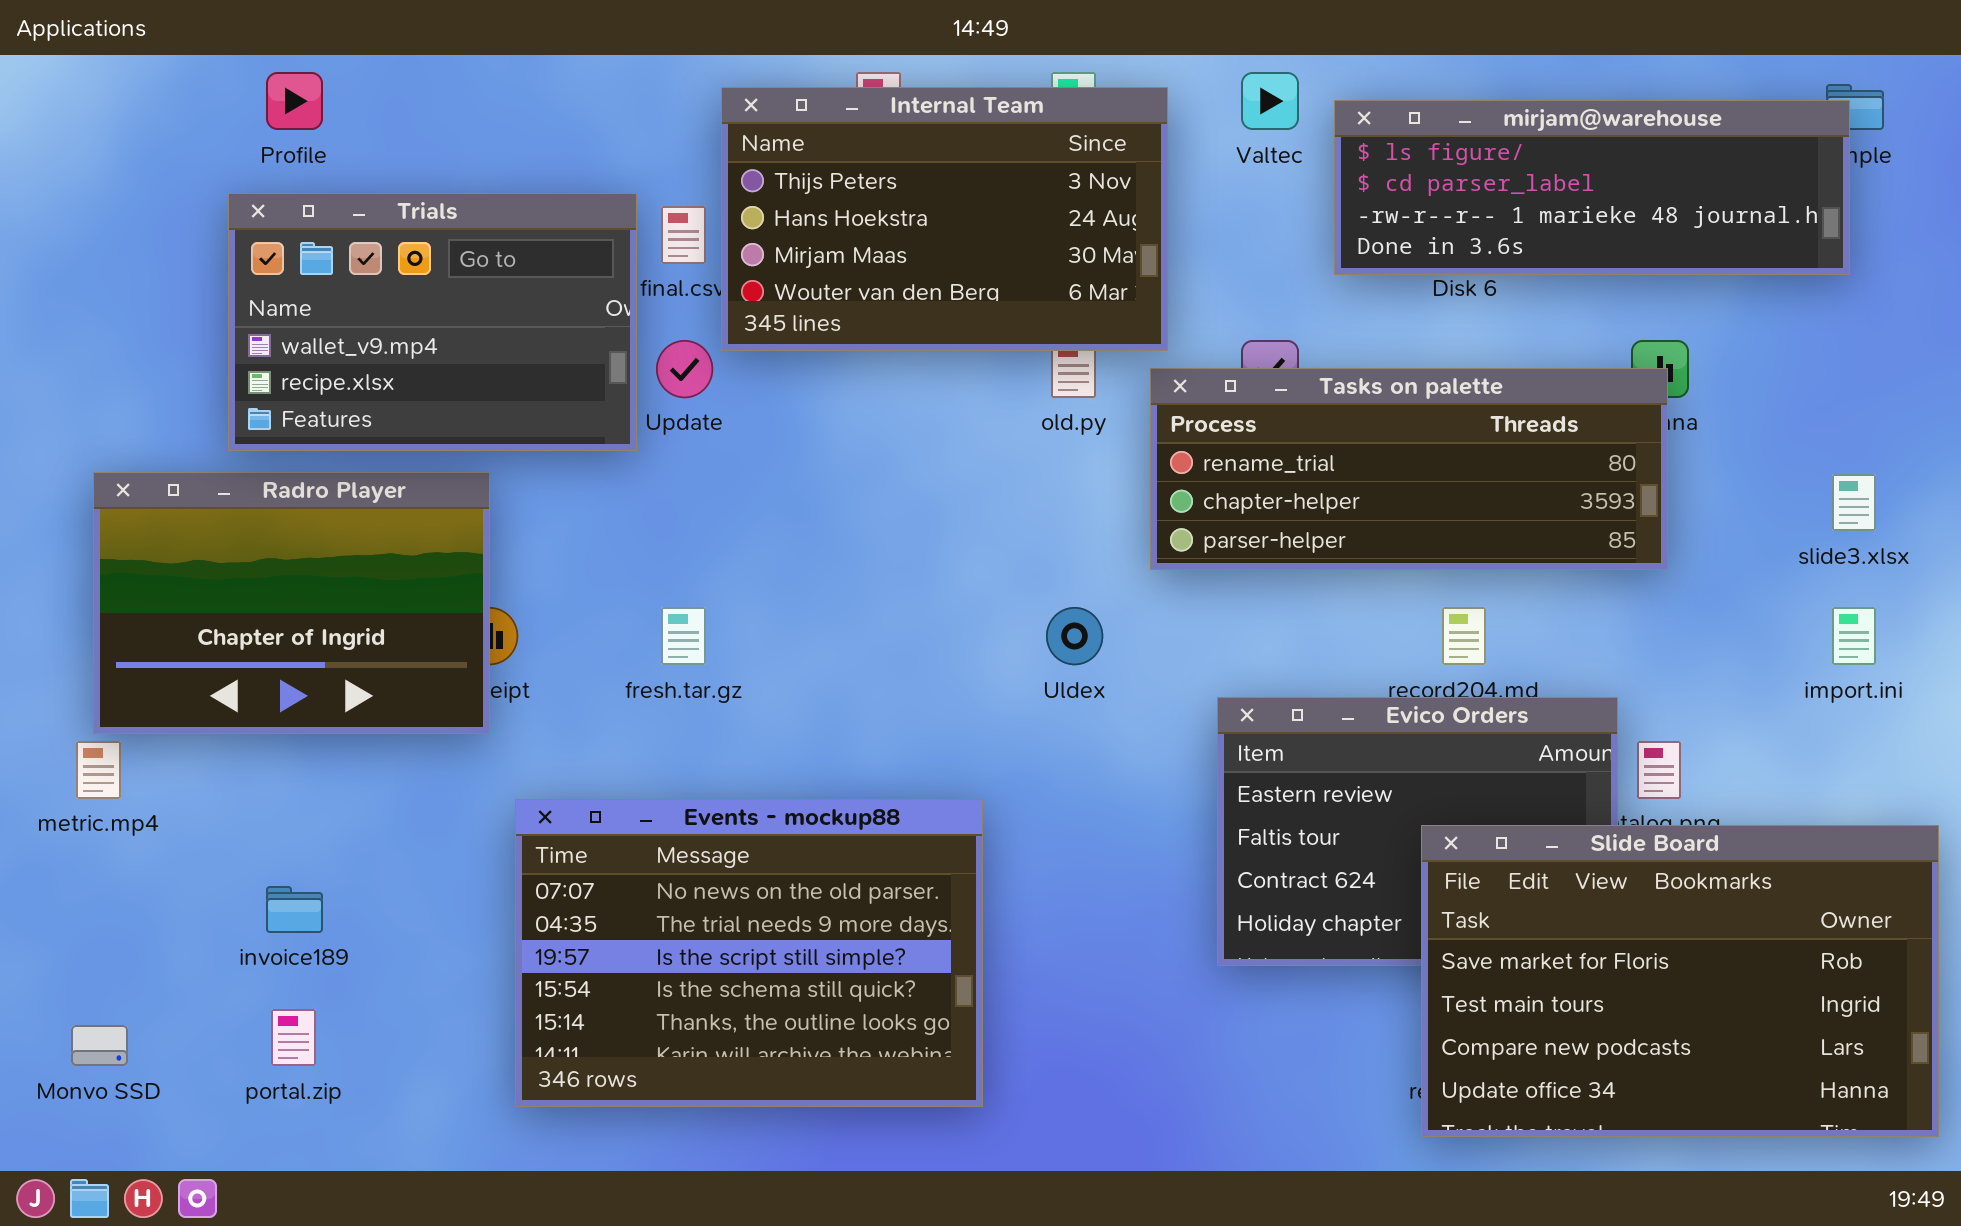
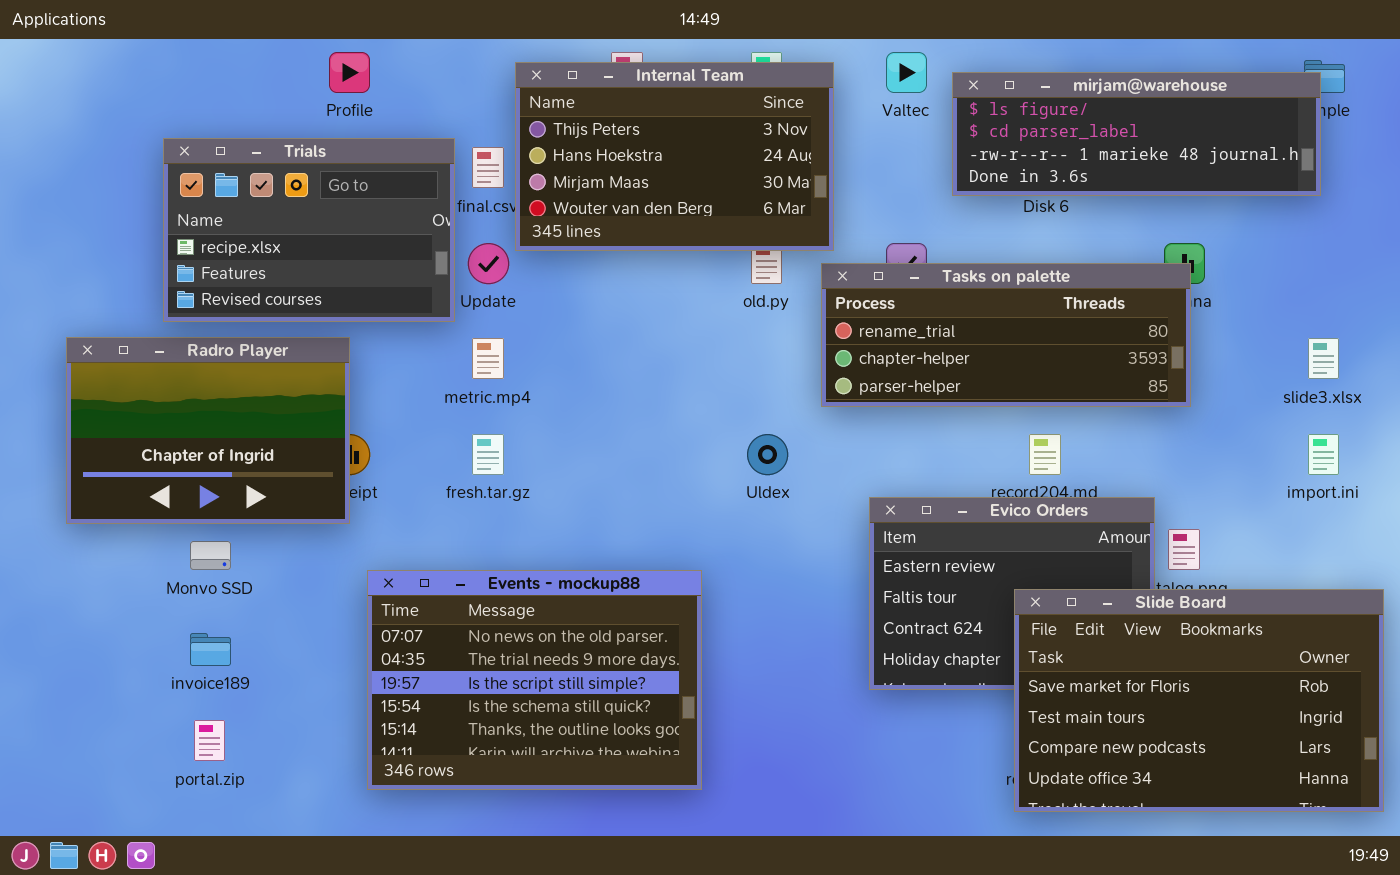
Profile: [266,72,323,130] -> [329,52,370,93], moved
Trials: [228,193,637,451] -> [163,138,455,322], scrolled down 1 row
metric.mp4: [76,741,121,799] -> [472,338,504,379], moved
Monvo SSD: [71,1025,128,1066] -> [190,541,231,570], moved

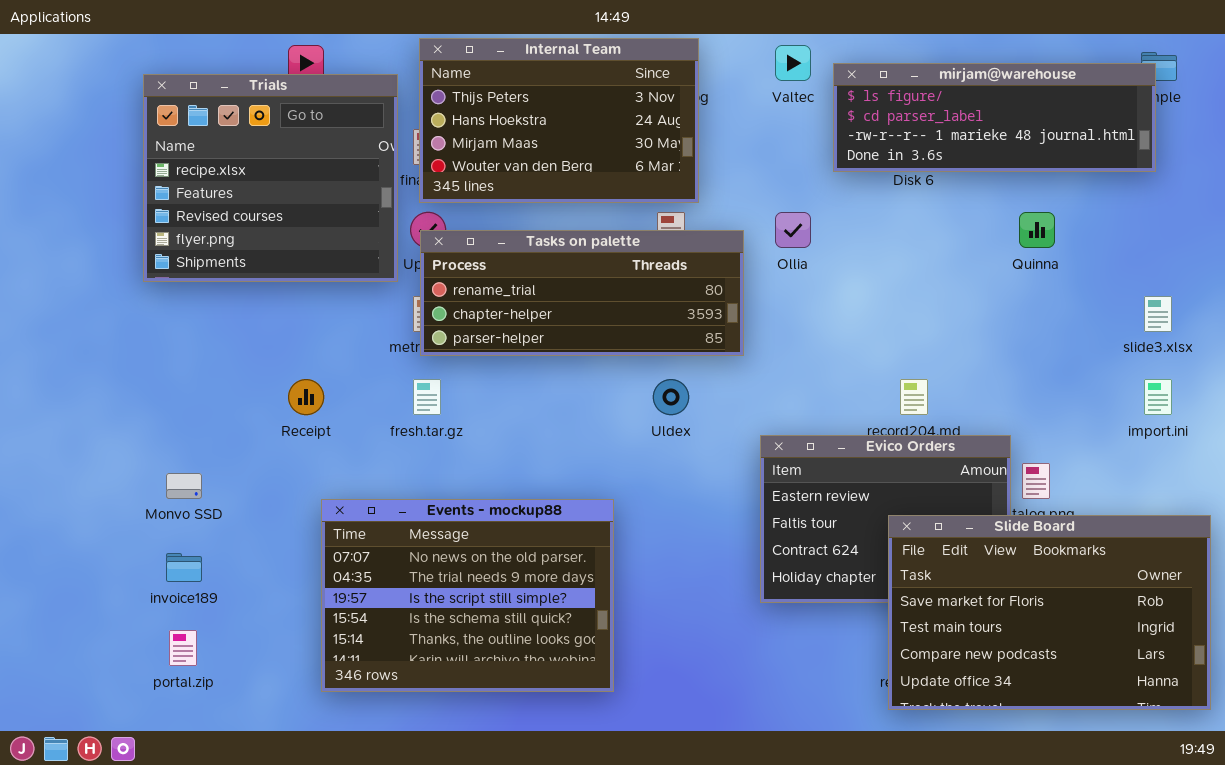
Internal Team: [515,62,834,251] -> [419,38,699,203], moved
Trials: [163,138,455,322] -> [143,74,398,282], resized
Tasks on palette: [821,263,1191,407] -> [420,230,744,356], moved
Radro Player: [66,337,350,524] -> none, closed

